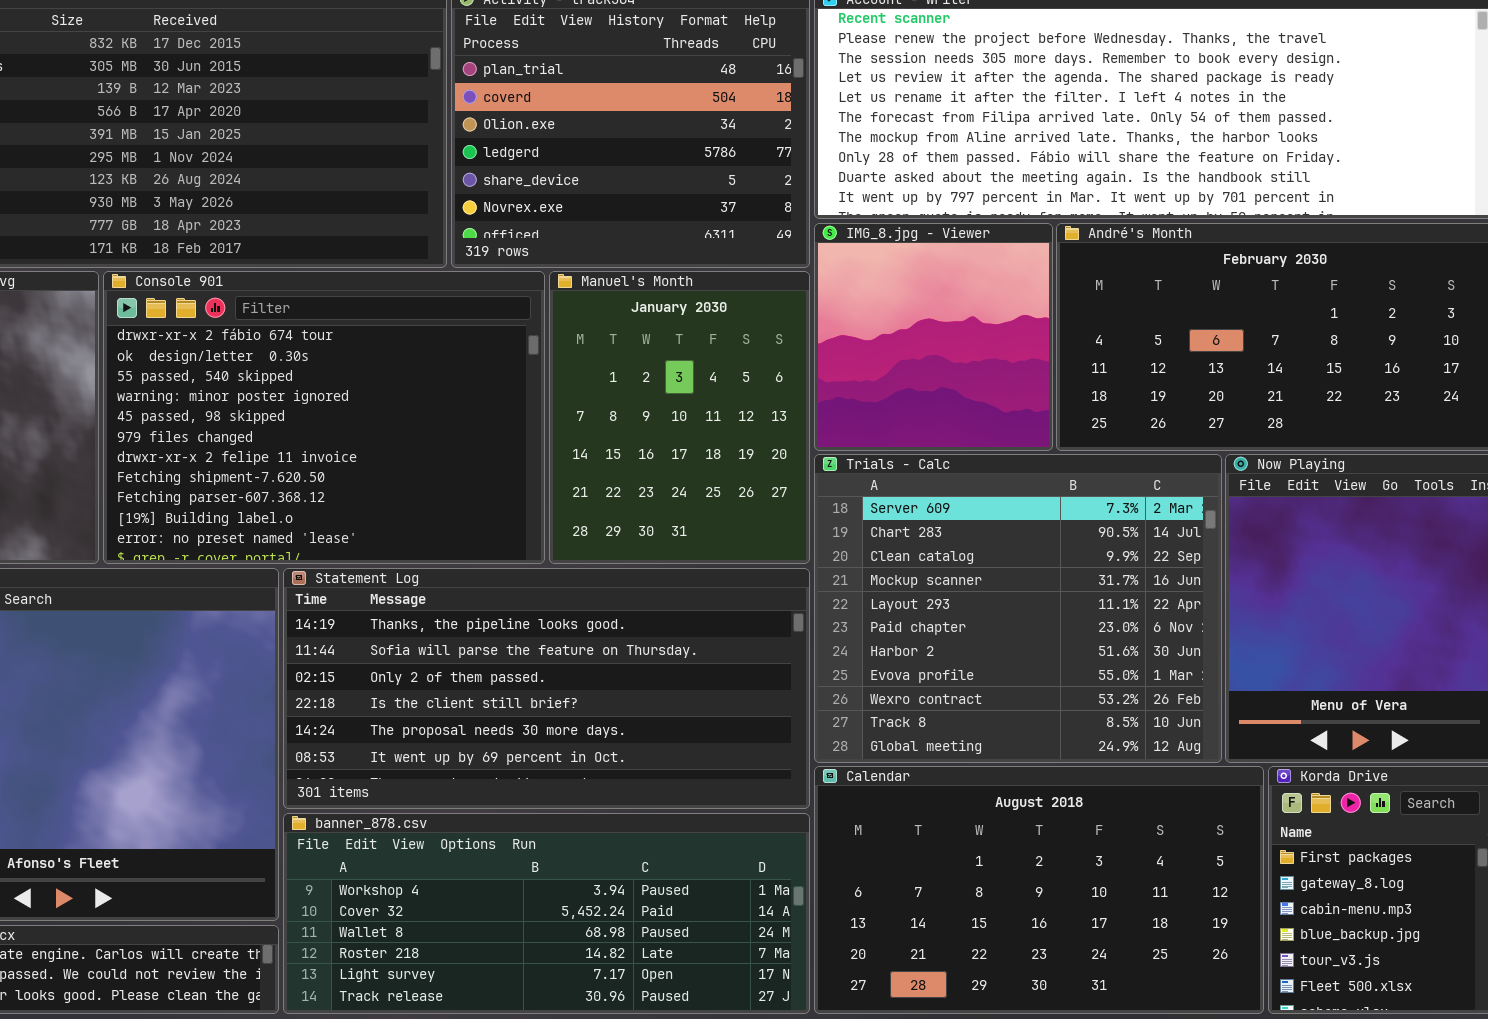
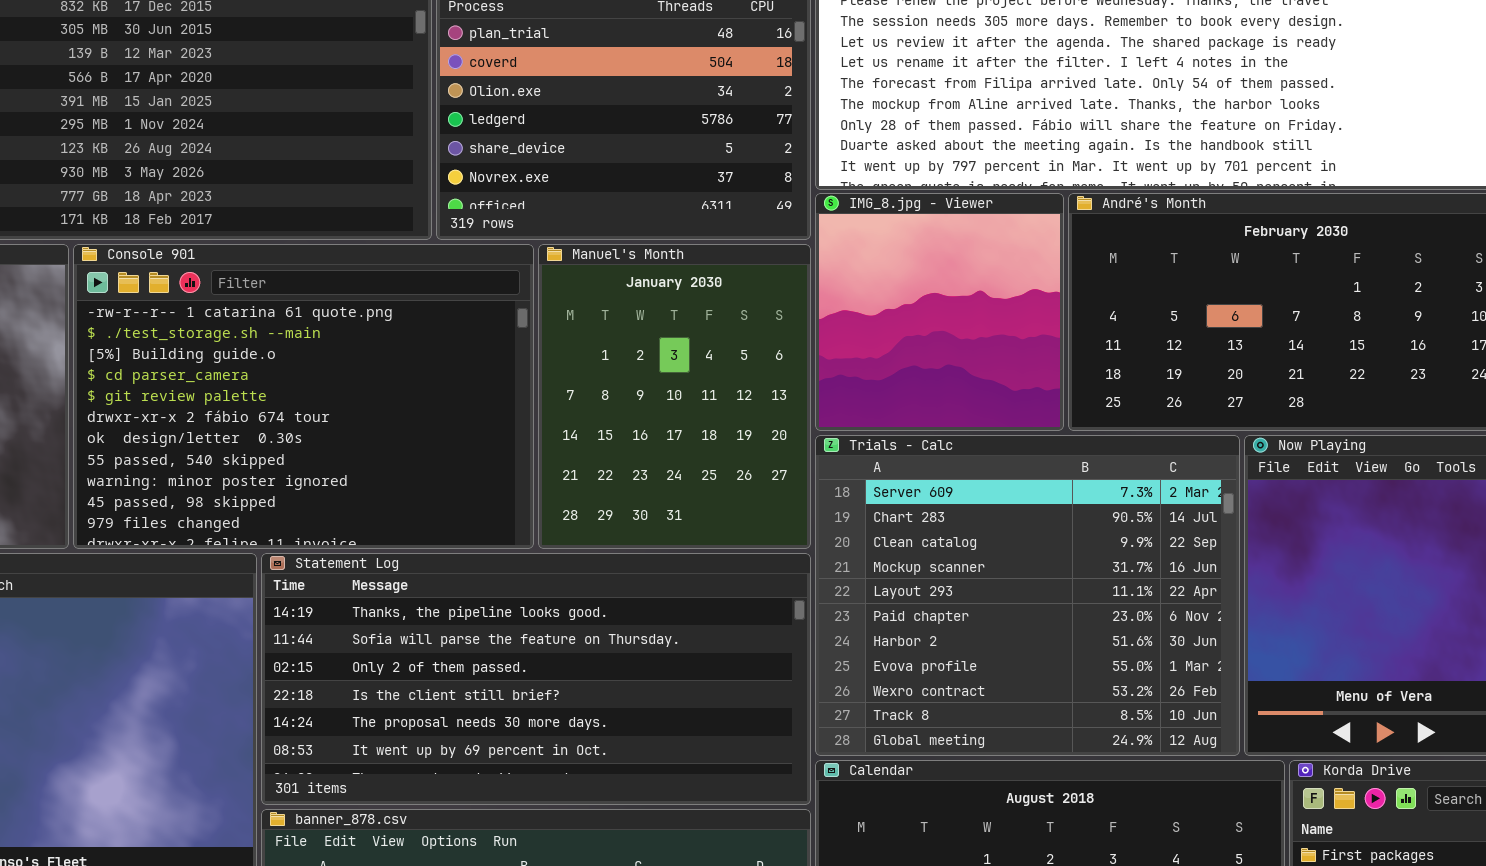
Console 901: [103,271,545,564] -> [73,244,534,549], scrolled up 5 rows

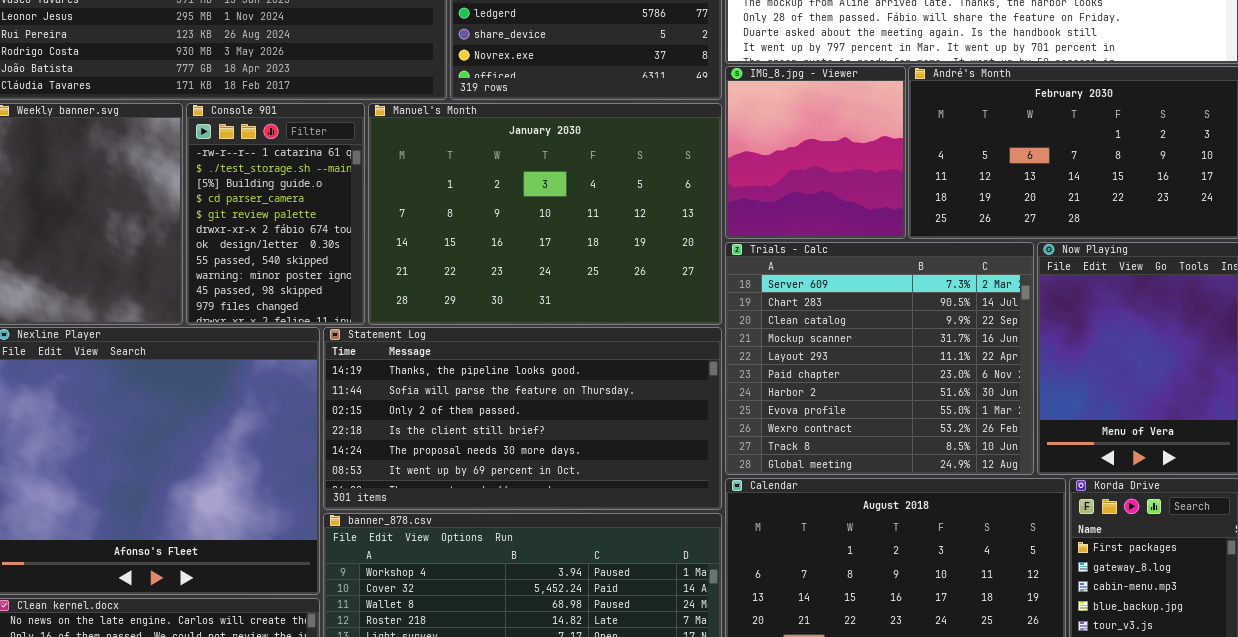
Console 901: [73,244,534,549] -> [186,103,365,325], resized
Manuel's Month: [538,244,811,549] -> [368,103,722,325], resized

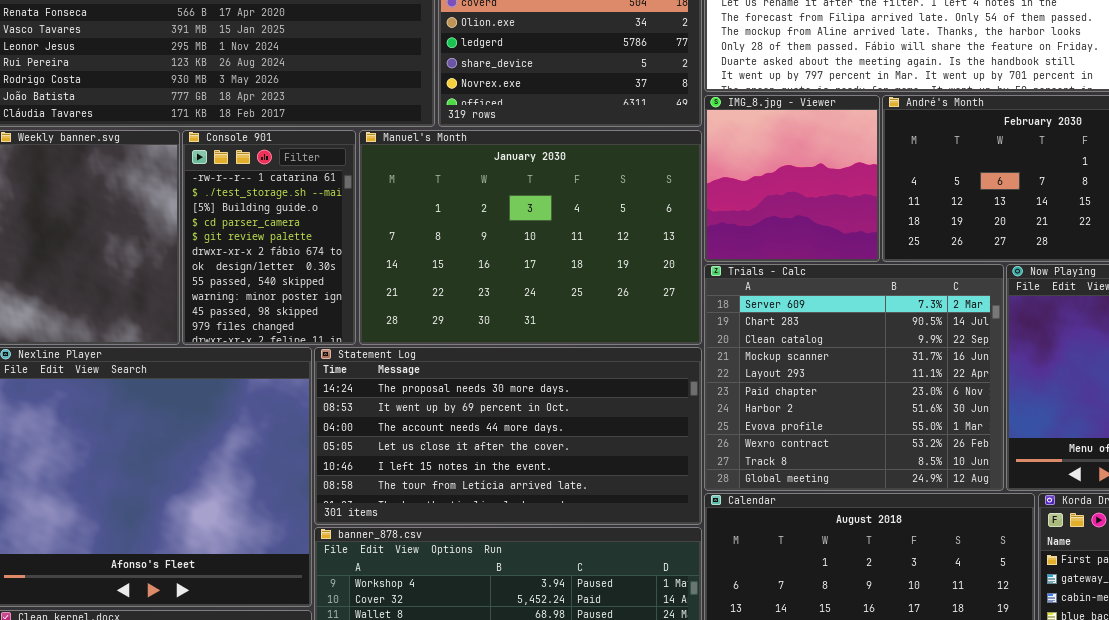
Statement Log: [323,327,722,510] -> [314,347,702,525], scrolled down 4 rows

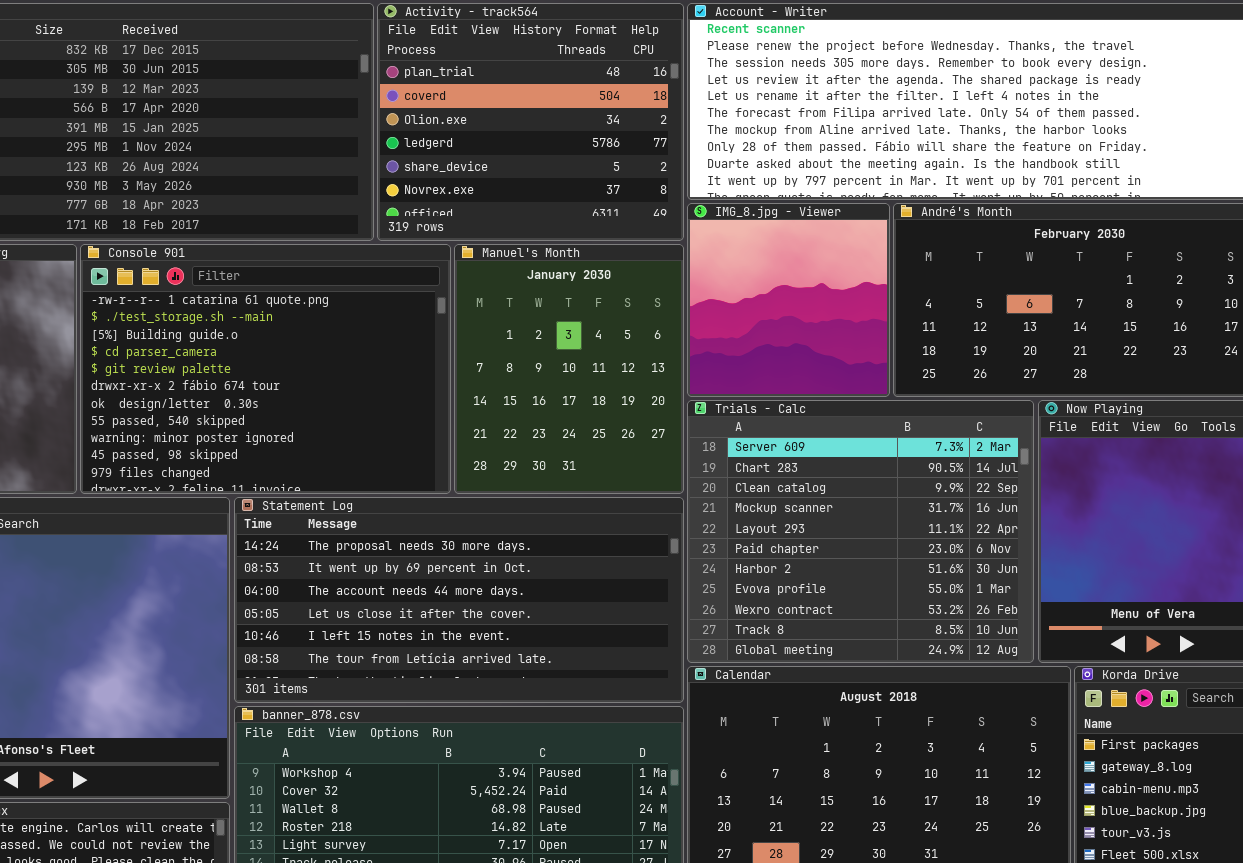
Console 901: [182,130,356,345] -> [80,244,451,494], resized
Manuel's Month: [359,130,702,345] -> [454,244,684,494], resized

